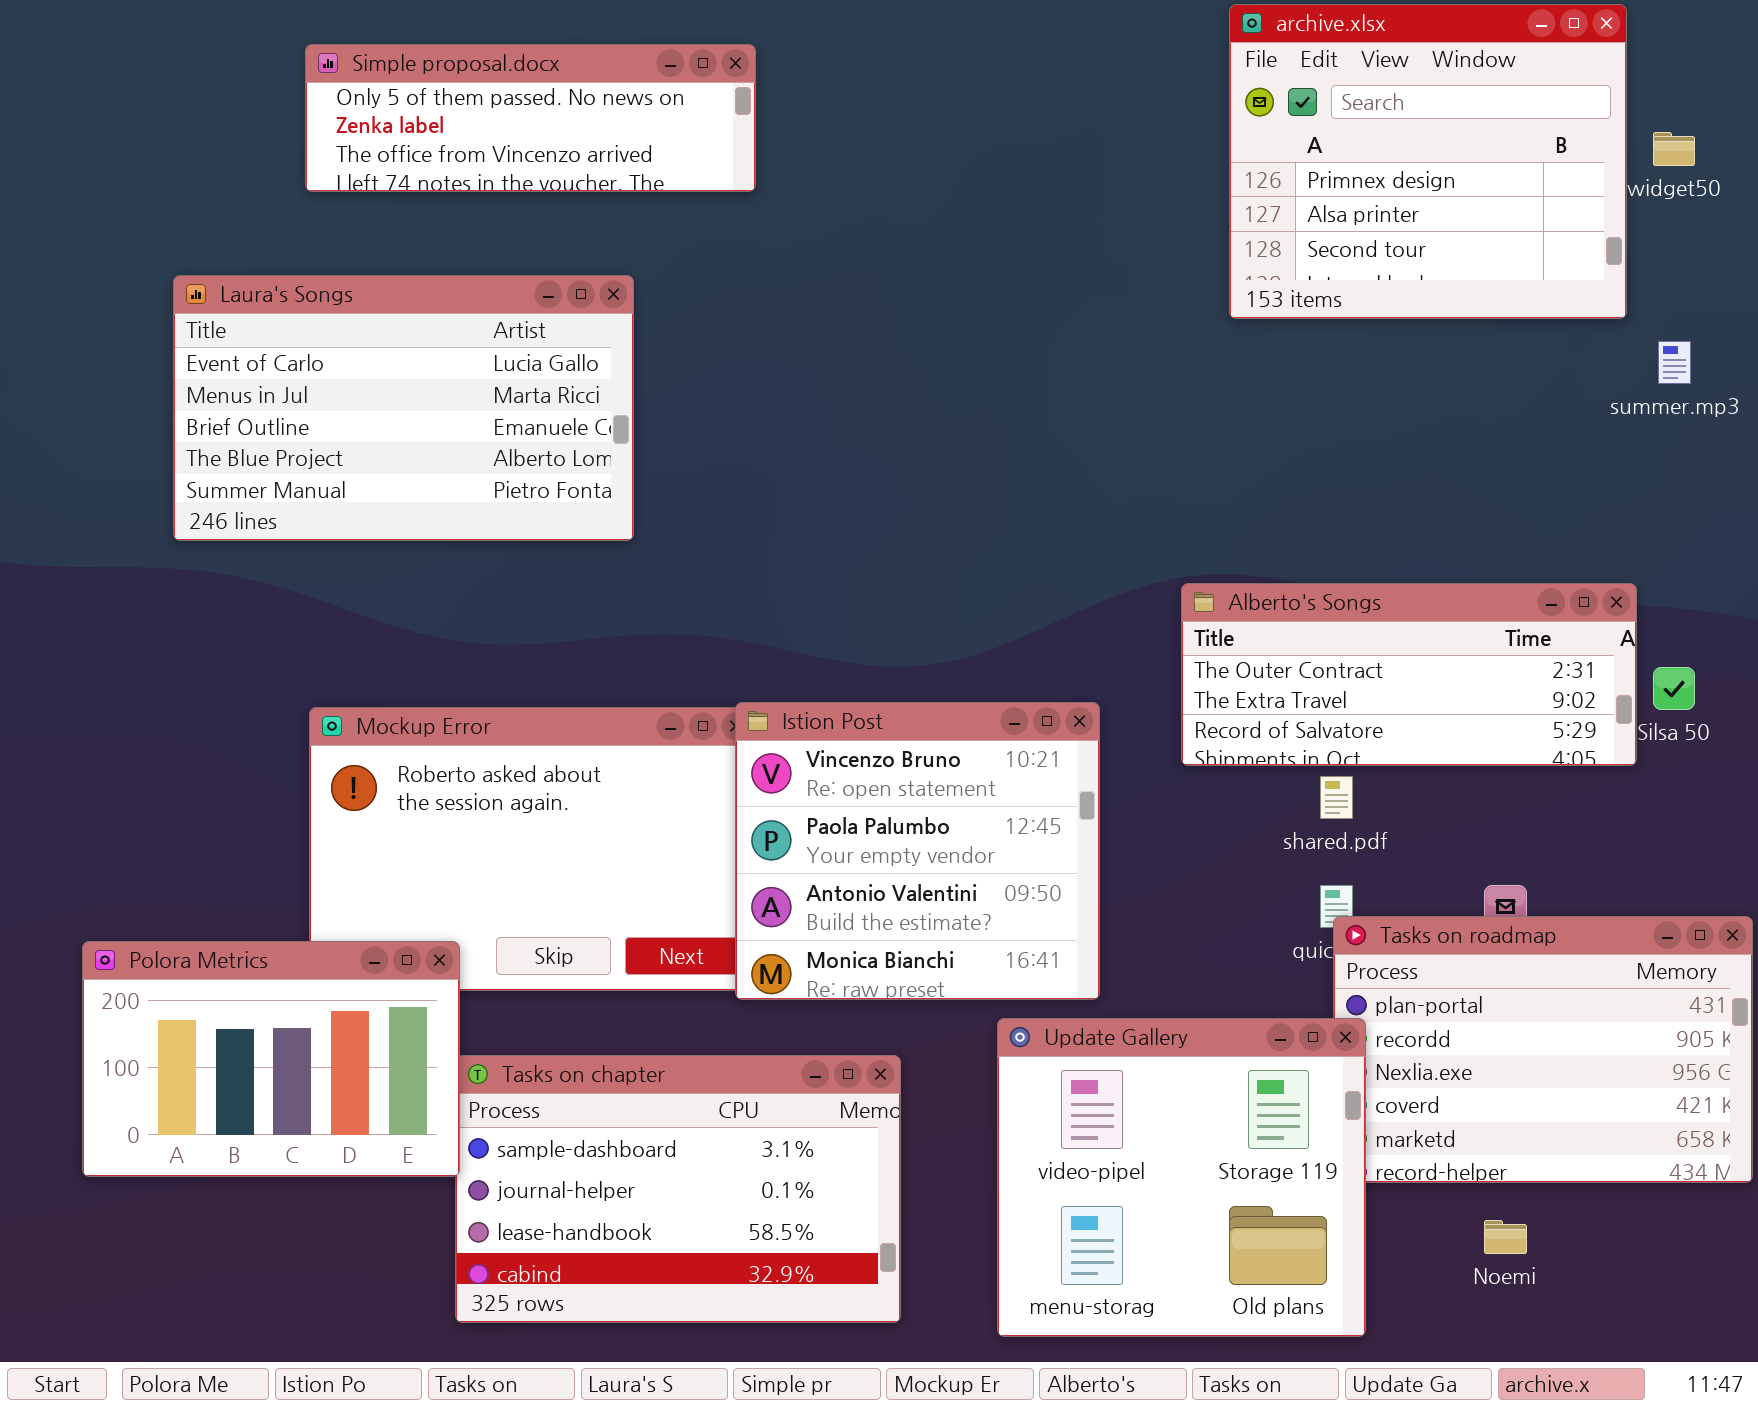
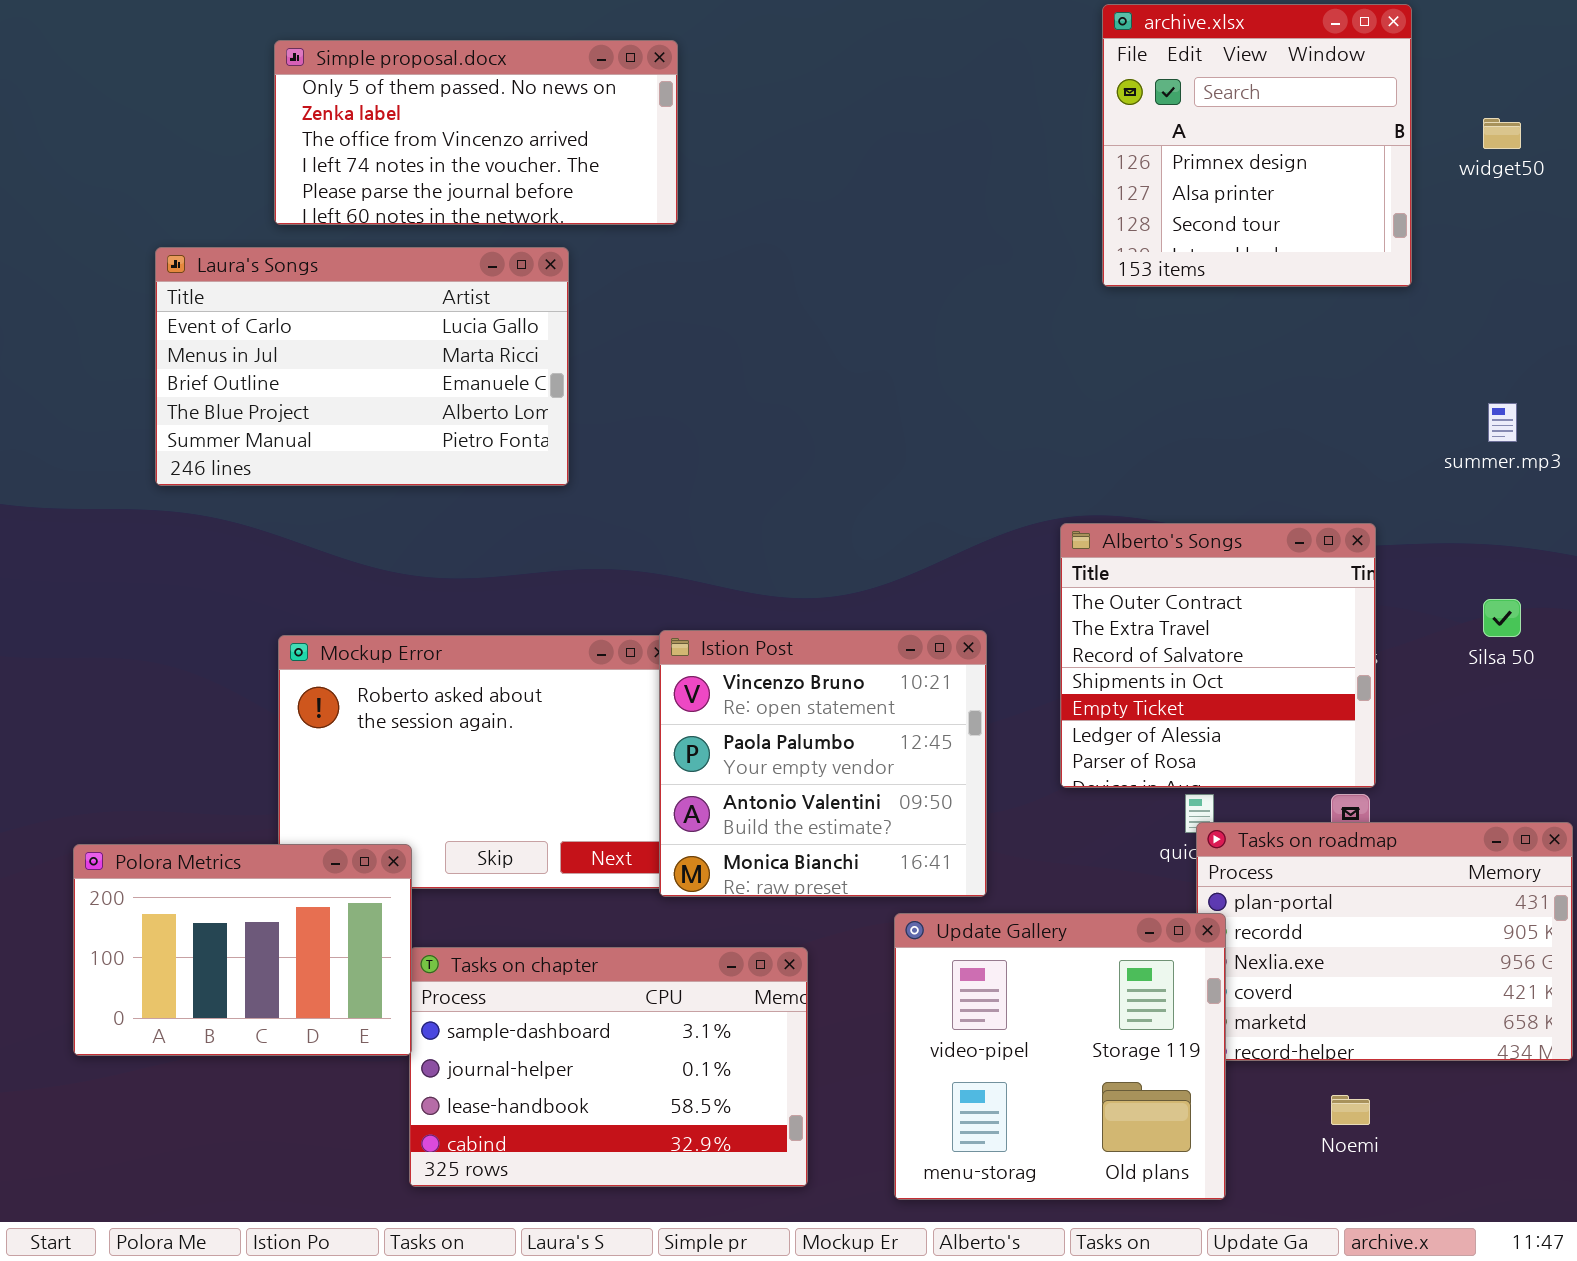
archive.xlsx: [1229,4,1627,319] -> [1102,4,1412,287], resized
Simple proposal.docx: [305,44,756,192] -> [274,40,678,225], resized
summer.mp3: [1658,341,1691,384] -> [1488,403,1517,442], moved
Alberto's Songs: [1181,583,1637,766] -> [1060,523,1376,788], resized

